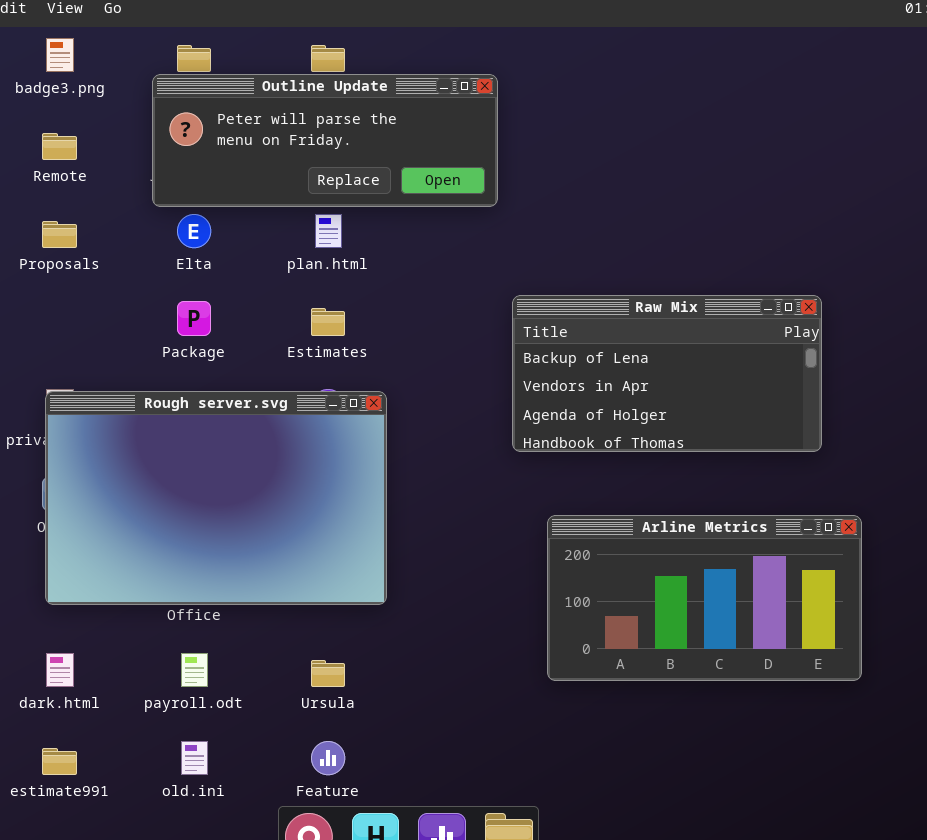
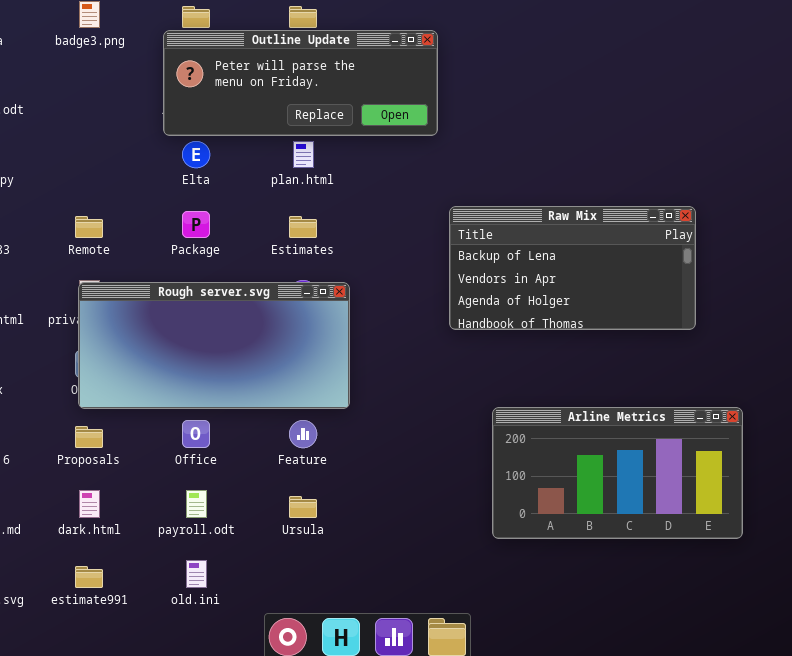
Remote: [42,133,77,160] -> [75,216,103,238], moved
Proposals: [42,221,77,248] -> [75,426,103,448], moved
Rough server.svg: [45,391,387,605] -> [78,282,350,409], resized
Arline Metrics: [547,515,862,681] -> [492,407,743,539], moved
Feature: [311,741,345,775] -> [289,420,317,448], moved

